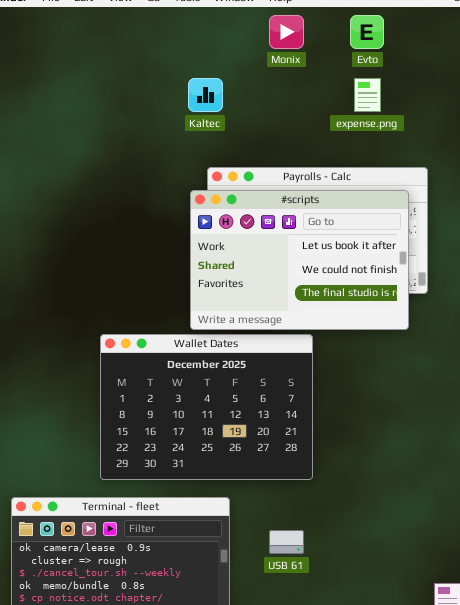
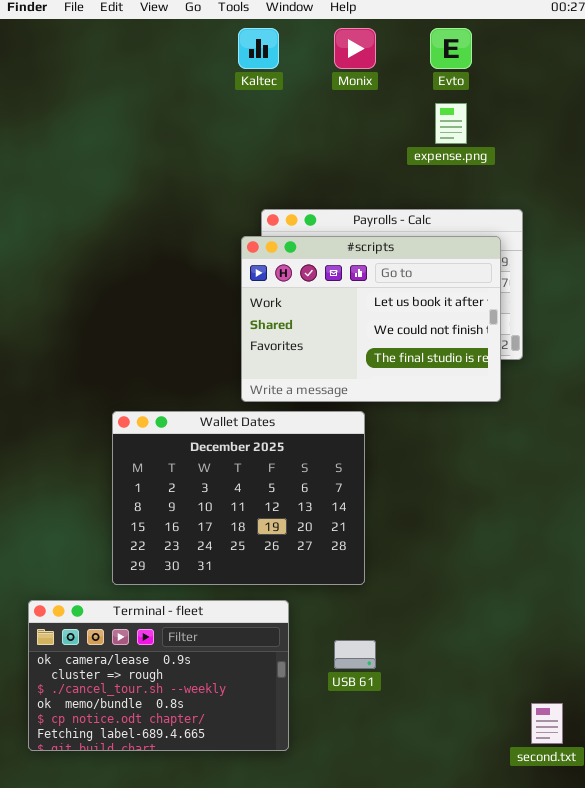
Kaltec: [188,78,223,112] -> [238,28,279,69], moved
Wallet Dates: [100,334,313,480] -> [112,411,365,585], moved

